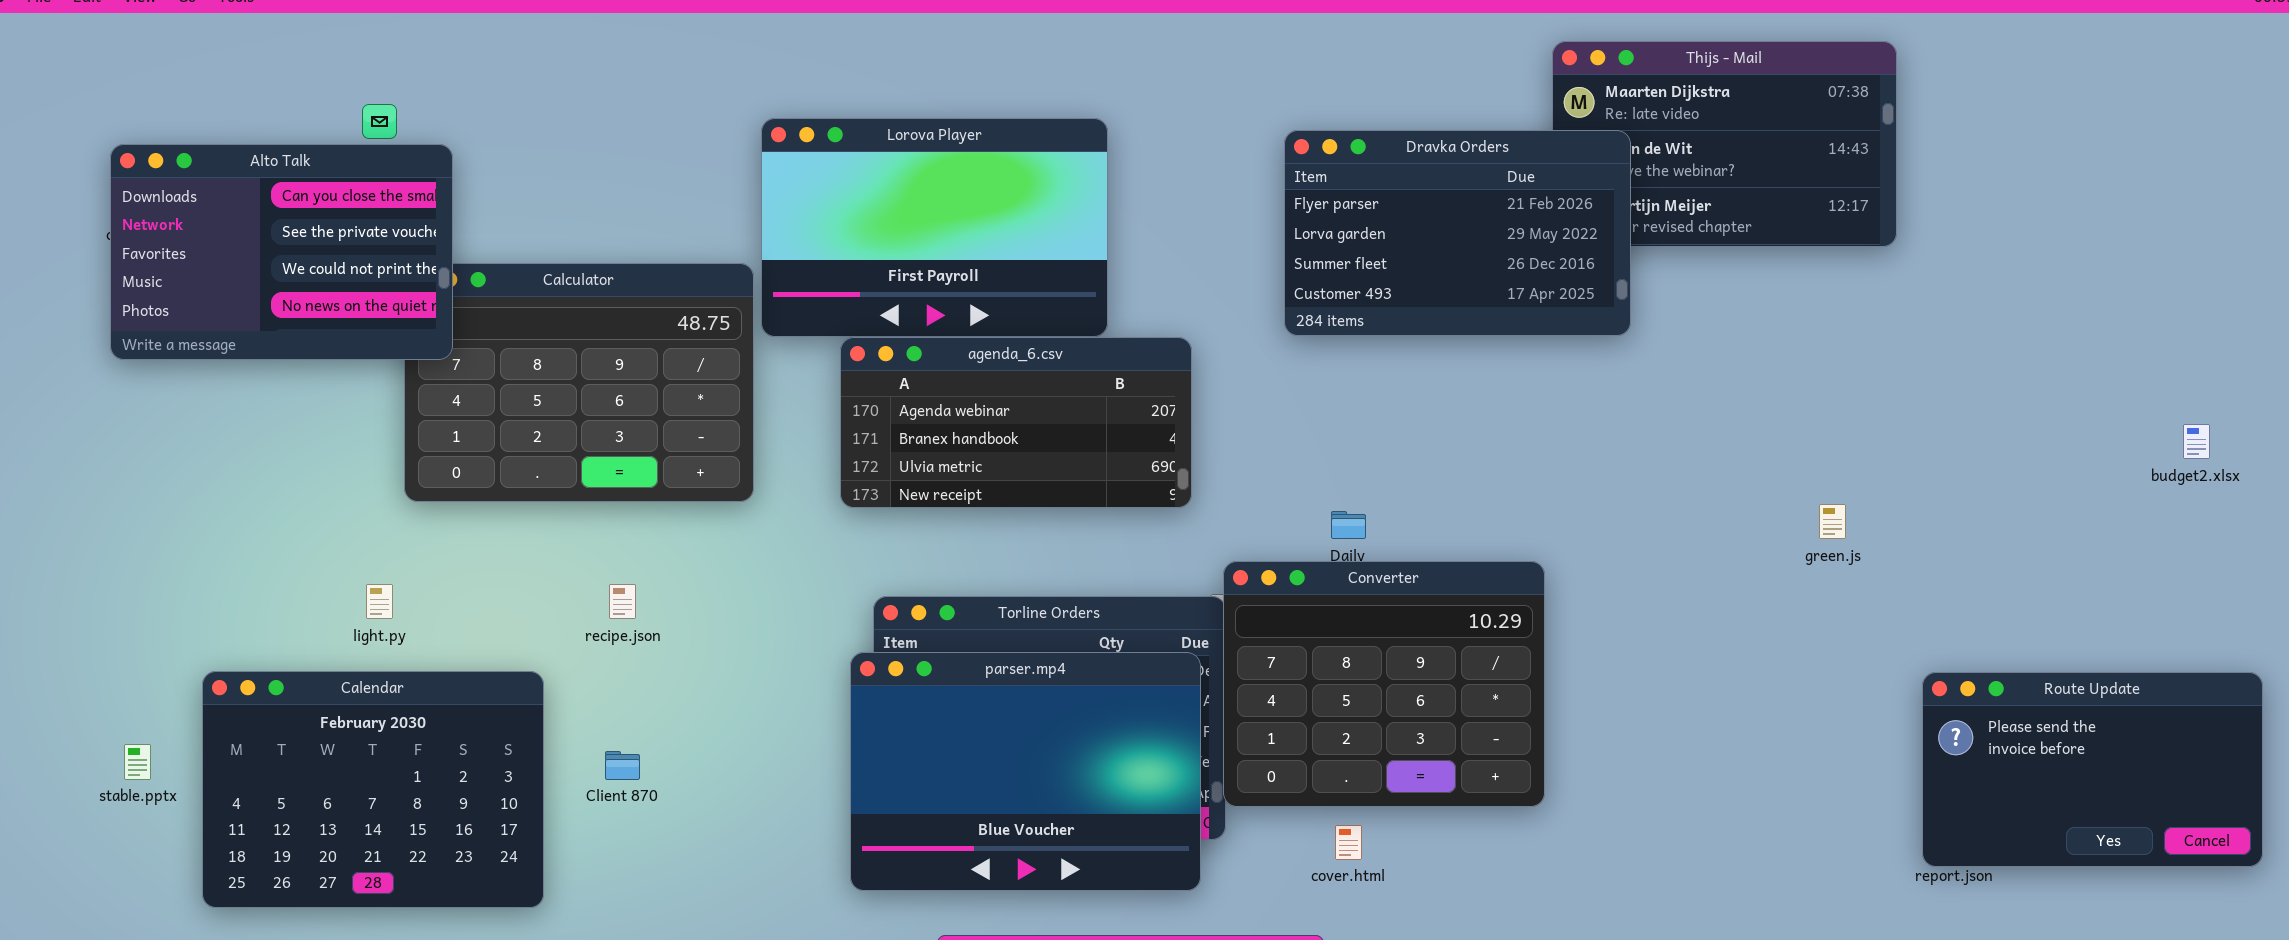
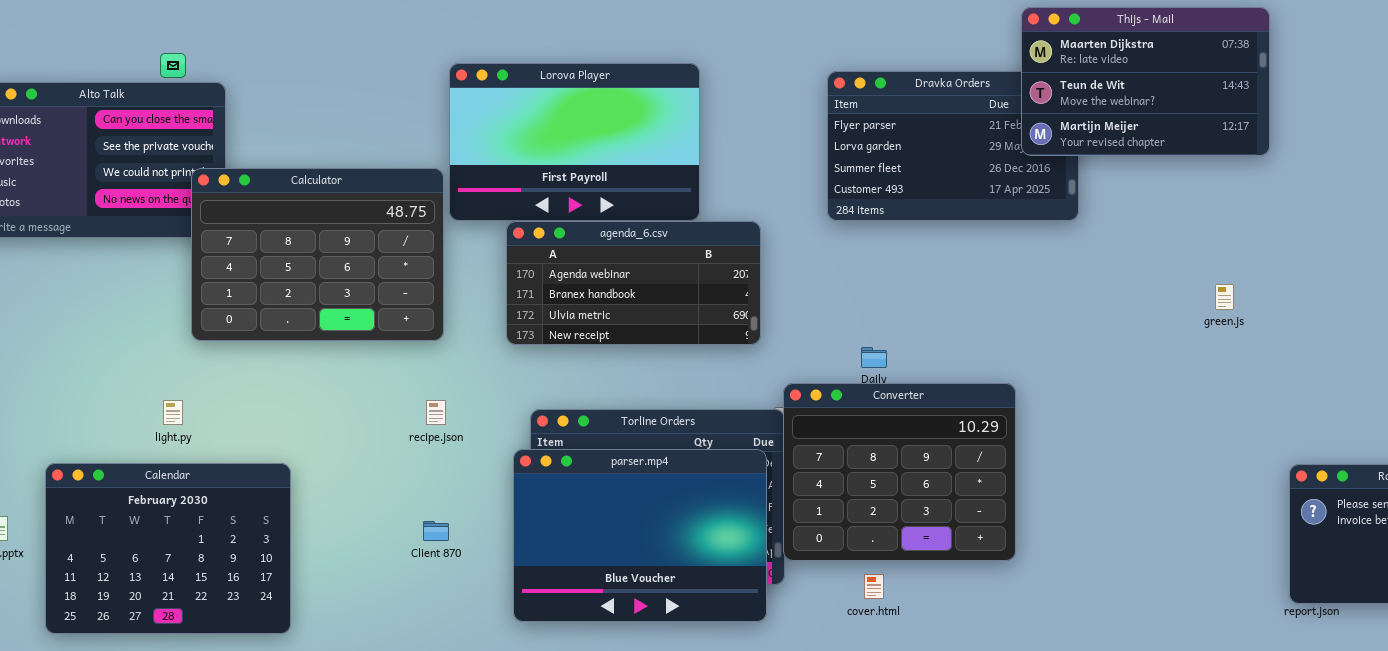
Thijs - Mail: [1552,41,1897,247] -> [1021,7,1270,156], raised
Calculator: [404,263,754,502] -> [191,168,444,341], raised
green.js: [1819,504,1846,539] -> [1215,284,1234,310], moved
recipe.json: [609,584,636,619] -> [426,400,446,425], moved
Client 870: [605,751,640,780] -> [423,521,449,541], moved

